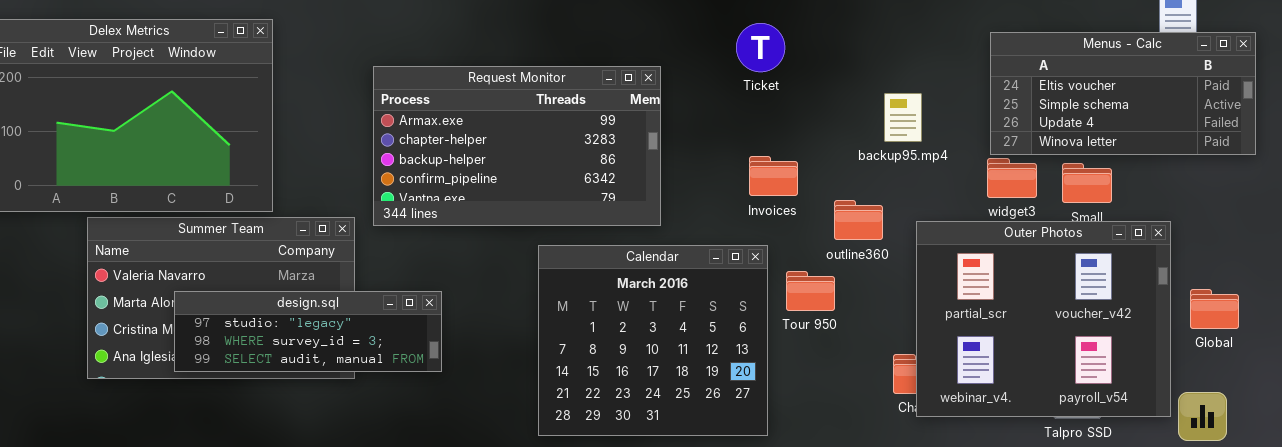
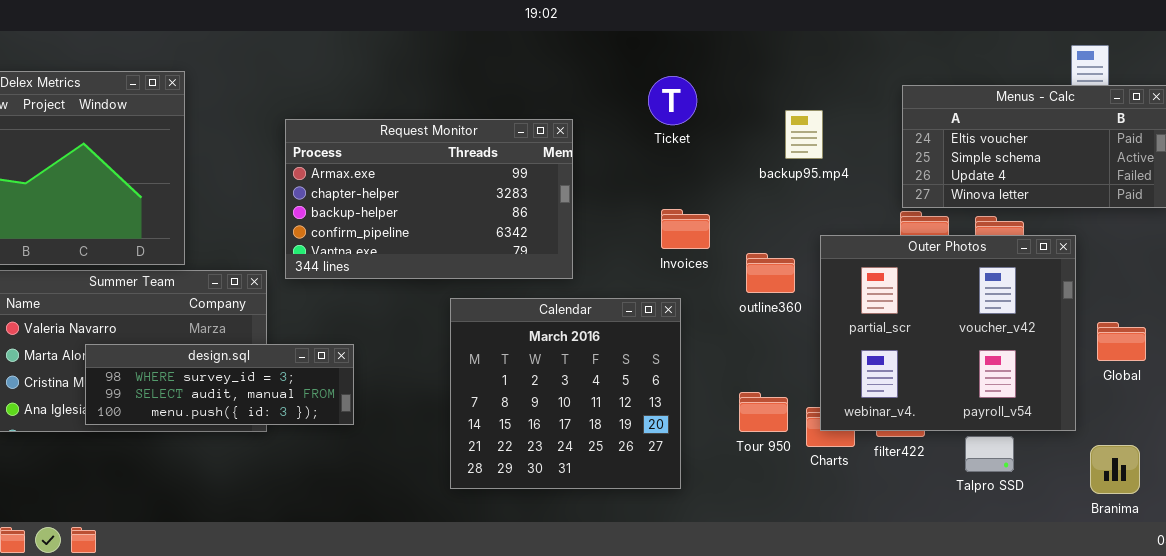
backup95.mp4: [884,93,922,142] -> [785,110,823,159], moved
Outer Photos: [916,221,1171,417] -> [820,235,1076,431], moved
Tour 950: [786,271,835,311] -> [739,392,788,432], moved
Global: [1190,289,1239,329] -> [1097,322,1146,361], moved
design.sql: [174,291,442,372] -> [85,344,354,425], scrolled down 1 row

